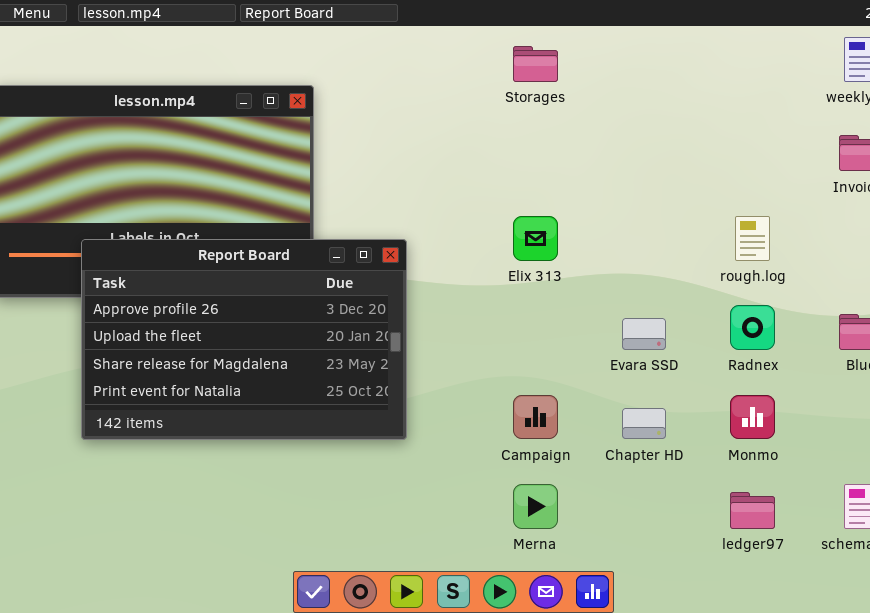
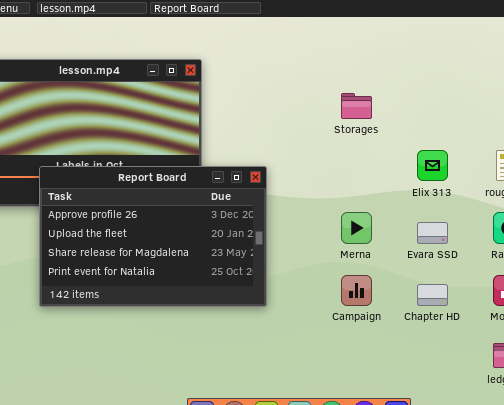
Storages: [513,46,558,82] -> [341,93,372,119], moved
Elix 313: [513,216,558,261] -> [417,150,448,181], moved
Merna: [513,484,558,529] -> [341,212,372,244], moved

